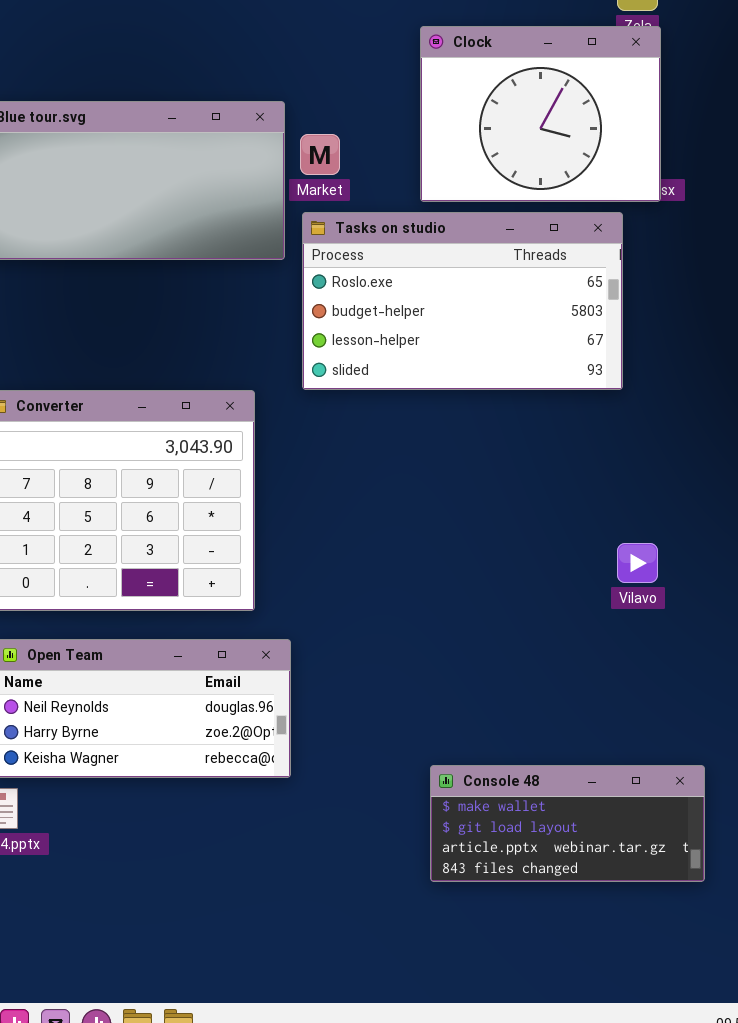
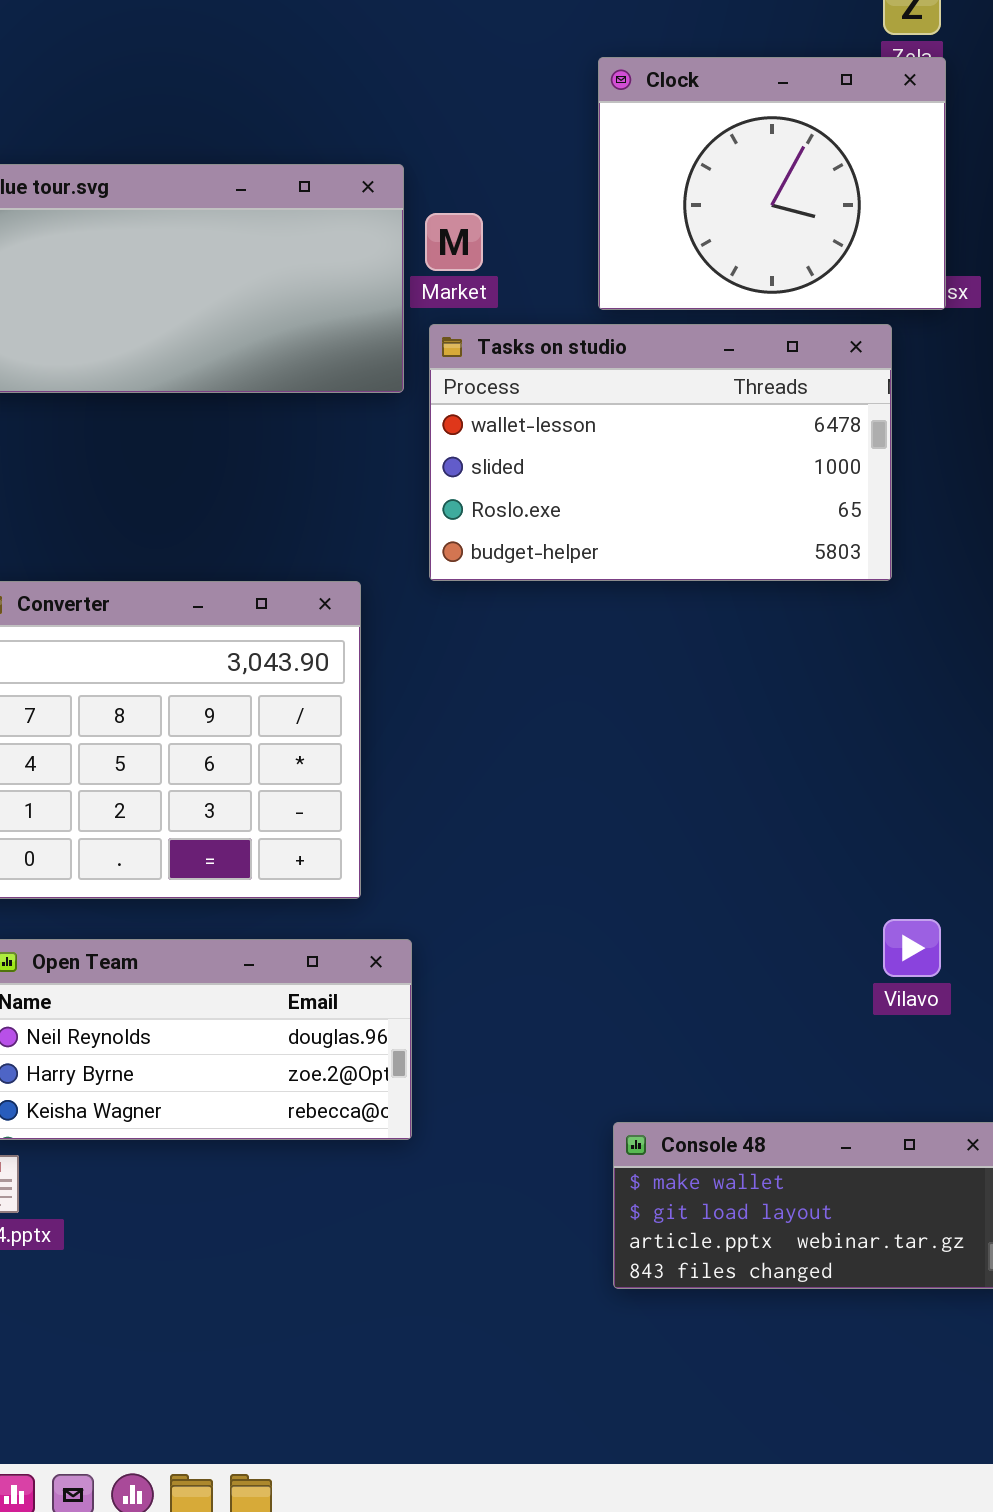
Tasks on studio: [302,212,623,390] -> [429,324,892,581], scrolled up 2 rows
Vilavo: [617,543,658,583] -> [883,919,941,977], moved

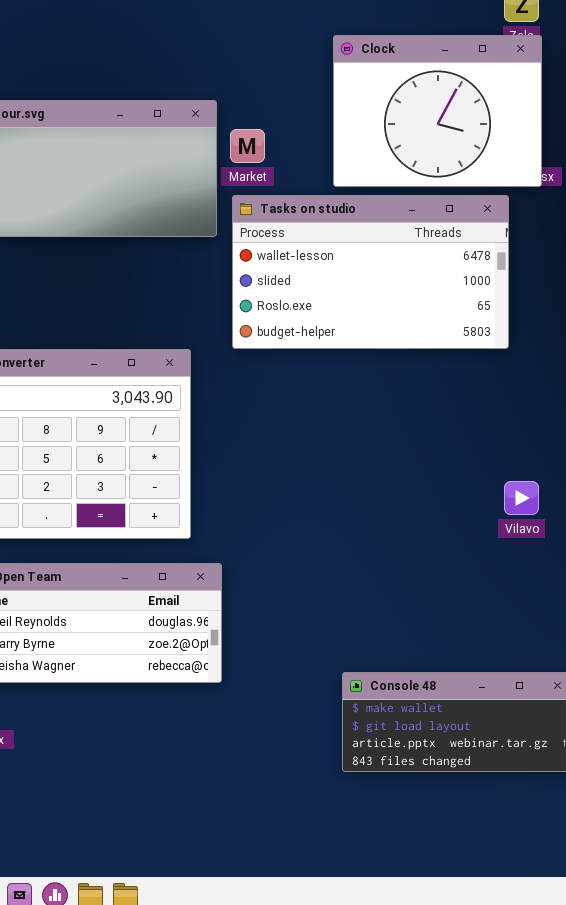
Vilavo: [883,919,941,977] -> [504,481,539,515], moved

